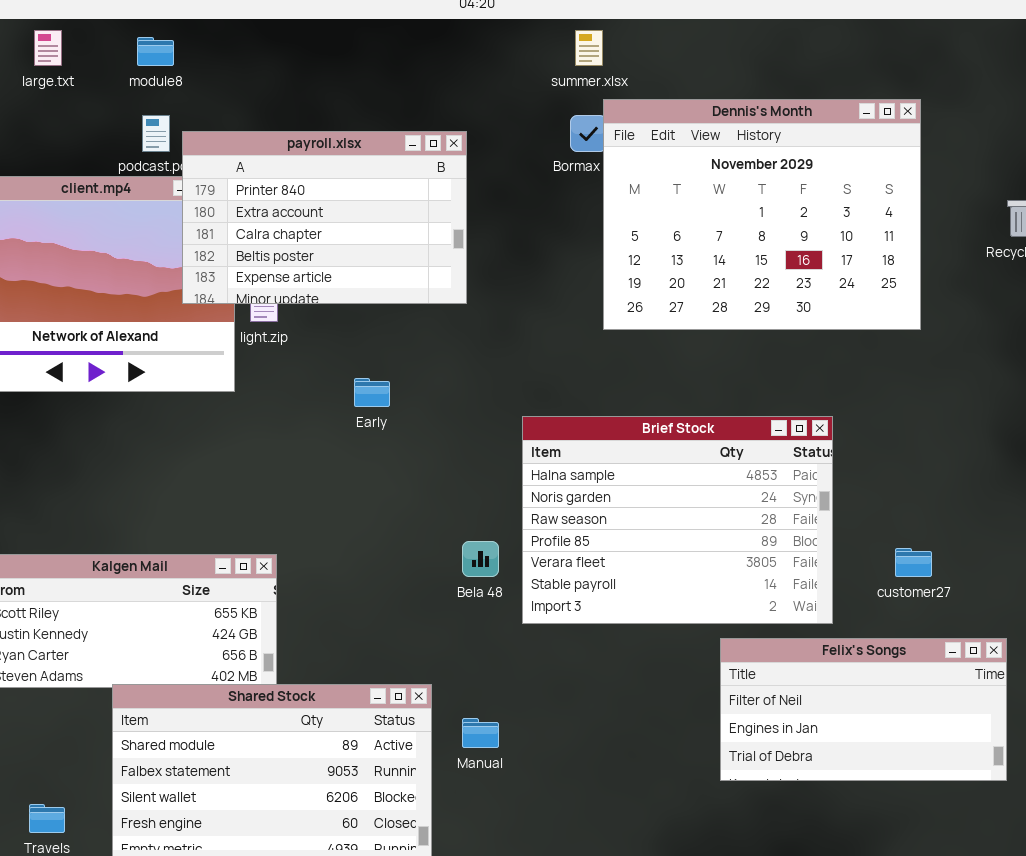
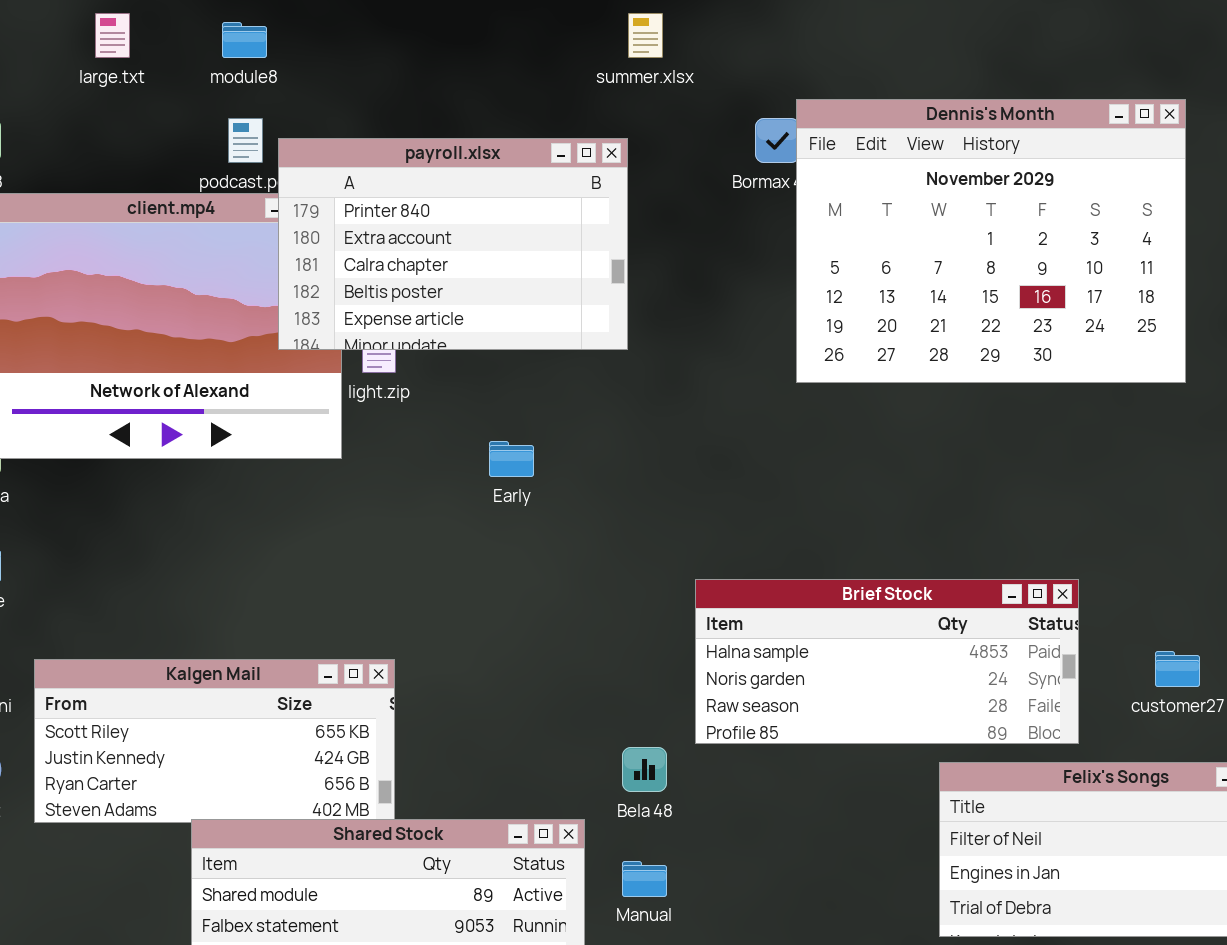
summer.xlsx: [575,30,603,66] -> [628,13,663,58], moved
Brief Stock: [522,416,833,624] -> [695,579,1079,744], resized
Bela 48: [462,541,499,577] -> [622,747,667,792], moved

